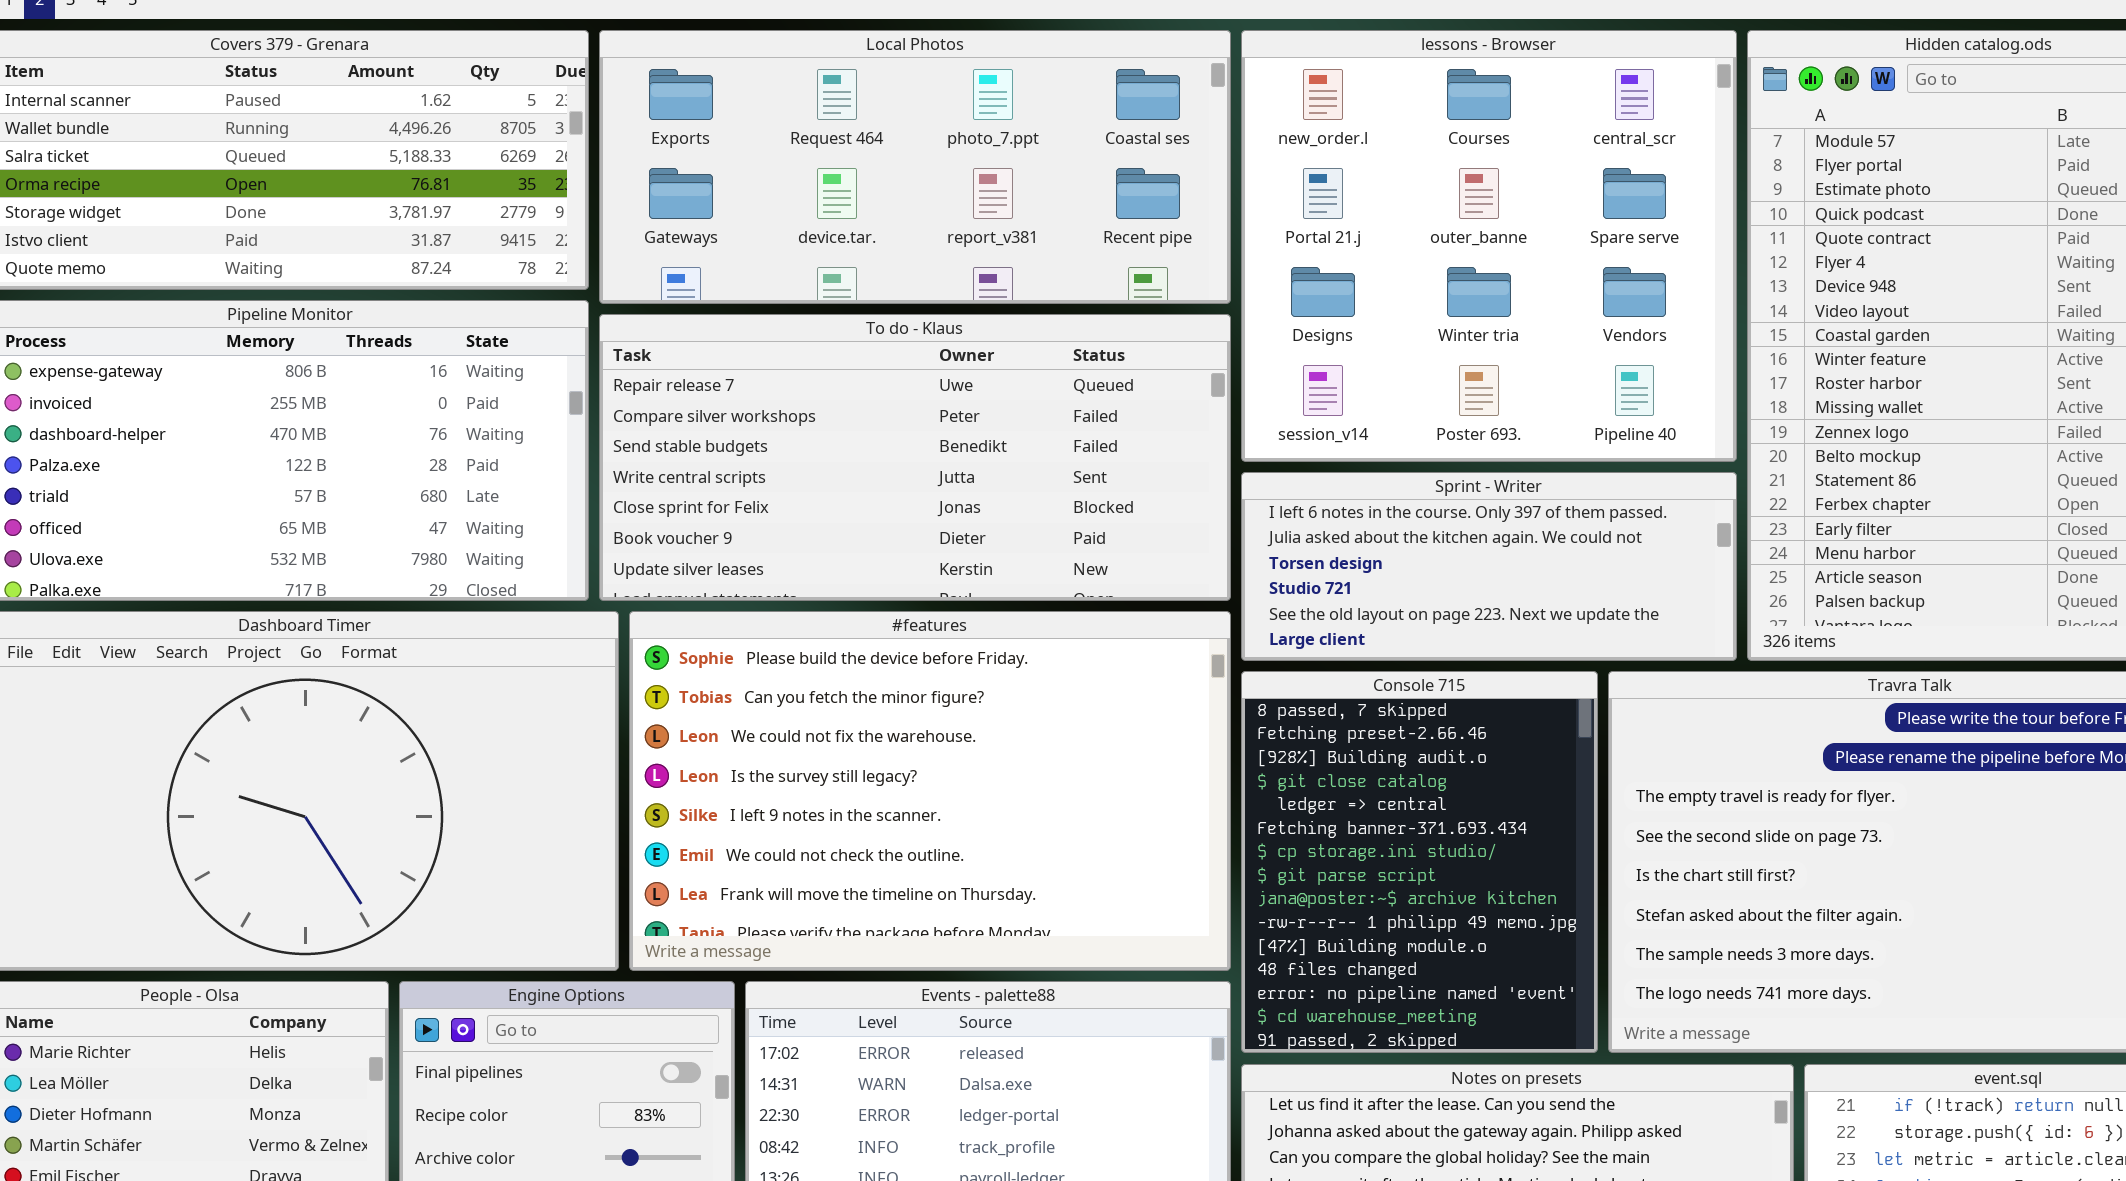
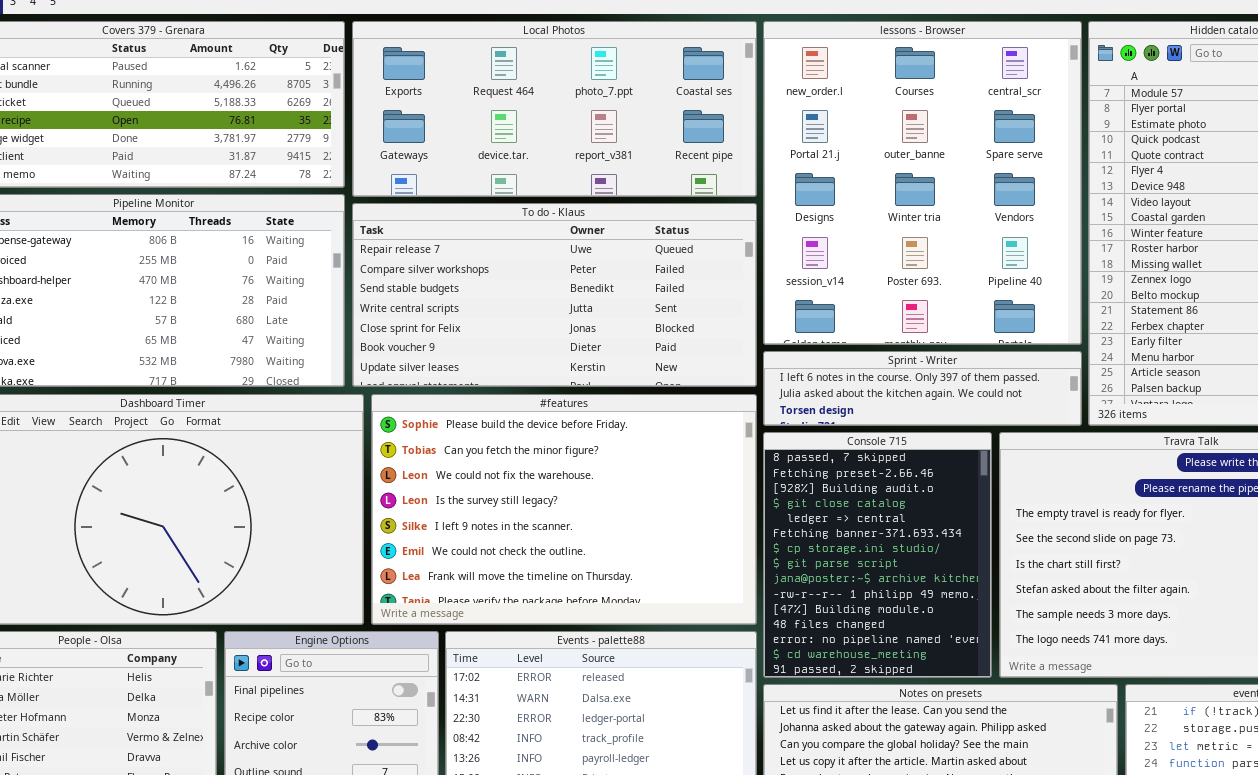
lessons - Browser: [1241,30,1737,462] -> [763,21,1082,345], resized
Sprint - Writer: [1241,472,1737,661] -> [763,351,1082,426], resized

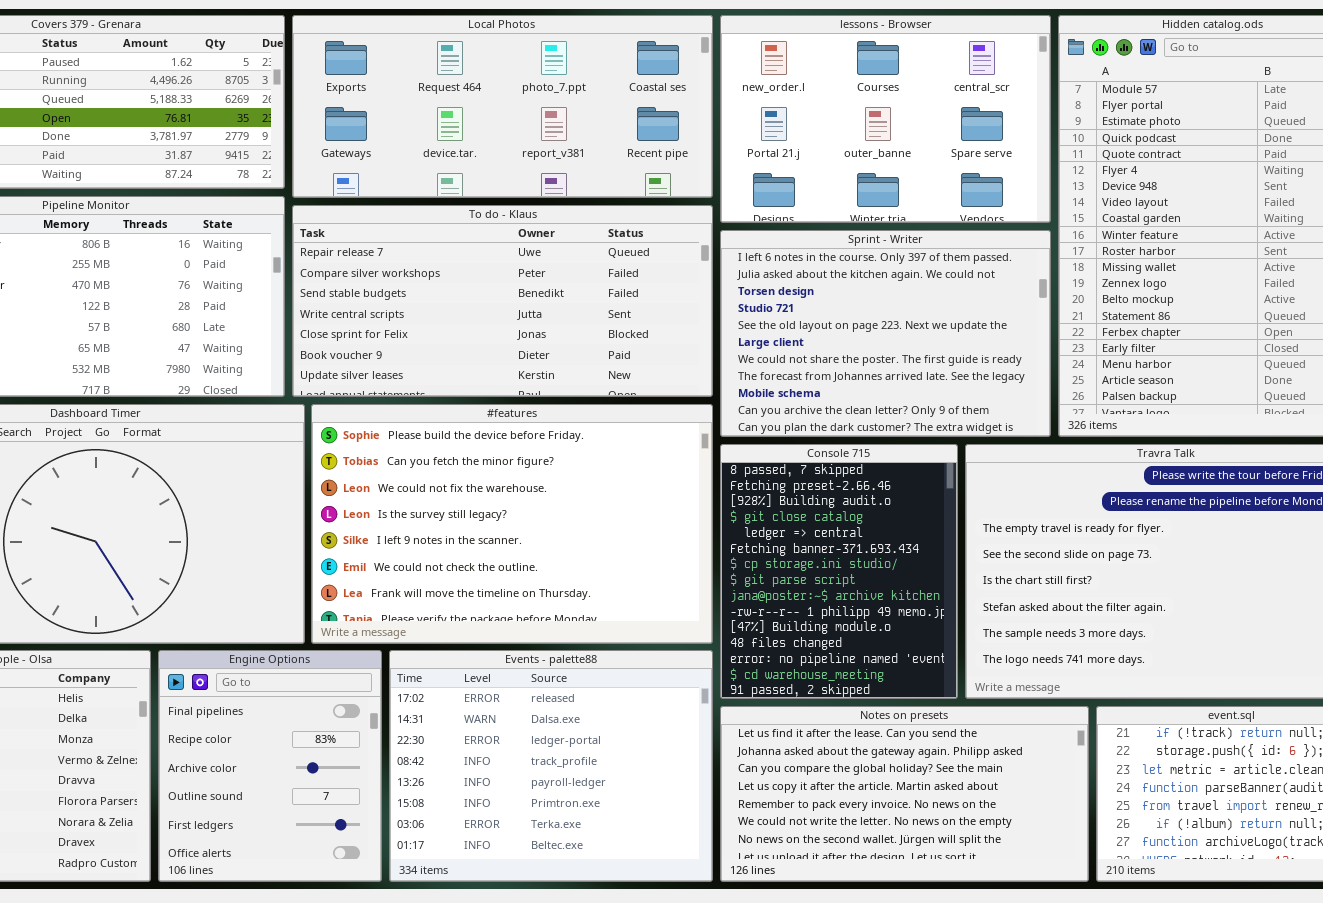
lessons - Browser: [763,21,1082,345] -> [720,15,1051,223], resized
Sprint - Writer: [763,351,1082,426] -> [720,230,1051,437], resized

